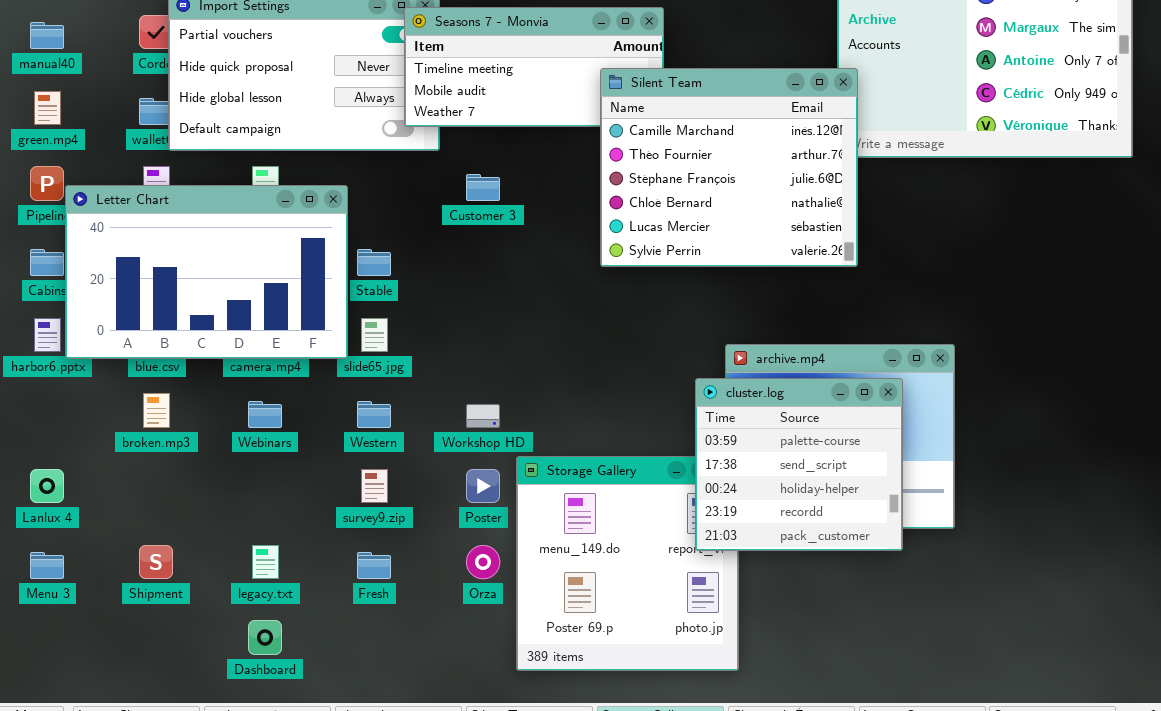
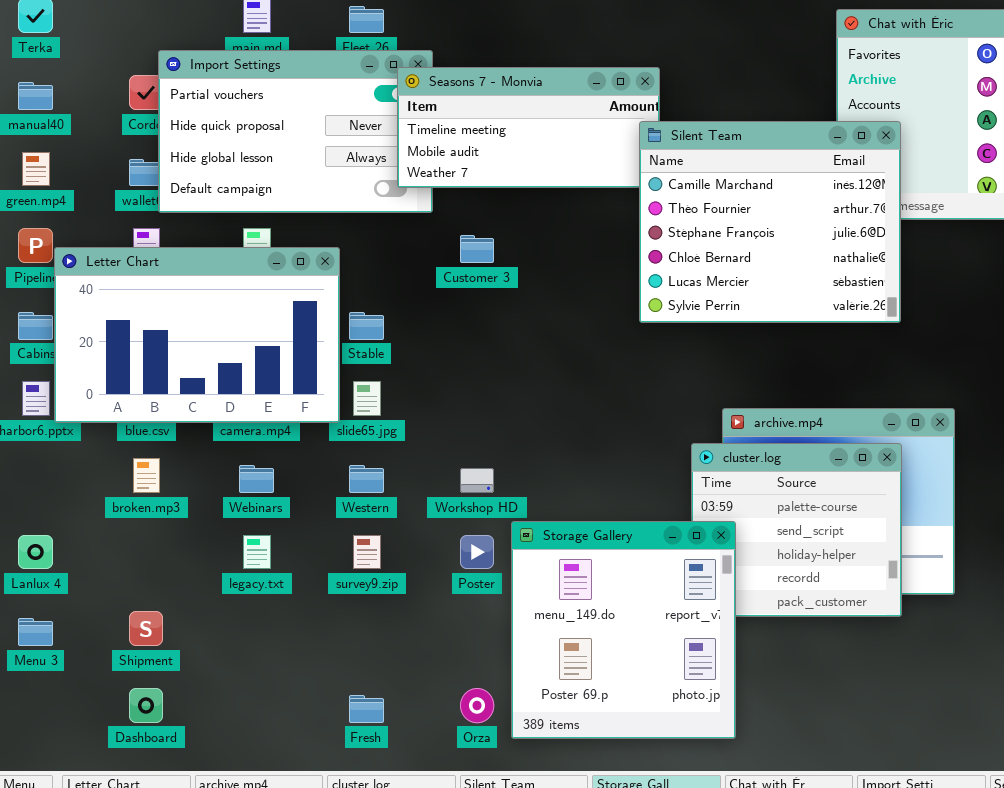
Silent Team: [600,68,858,267] -> [639,121,901,323], moved
Storage Gallery: [516,456,739,671] -> [511,521,736,739], raised
legacy.txt: [252,545,279,579] -> [243,535,271,569], moved
Orza: [466,545,500,579] -> [460,688,494,723], moved
Fresh: [357,552,391,579] -> [349,695,384,723], moved
Dashboard: [248,620,282,655] -> [129,688,163,723], moved

